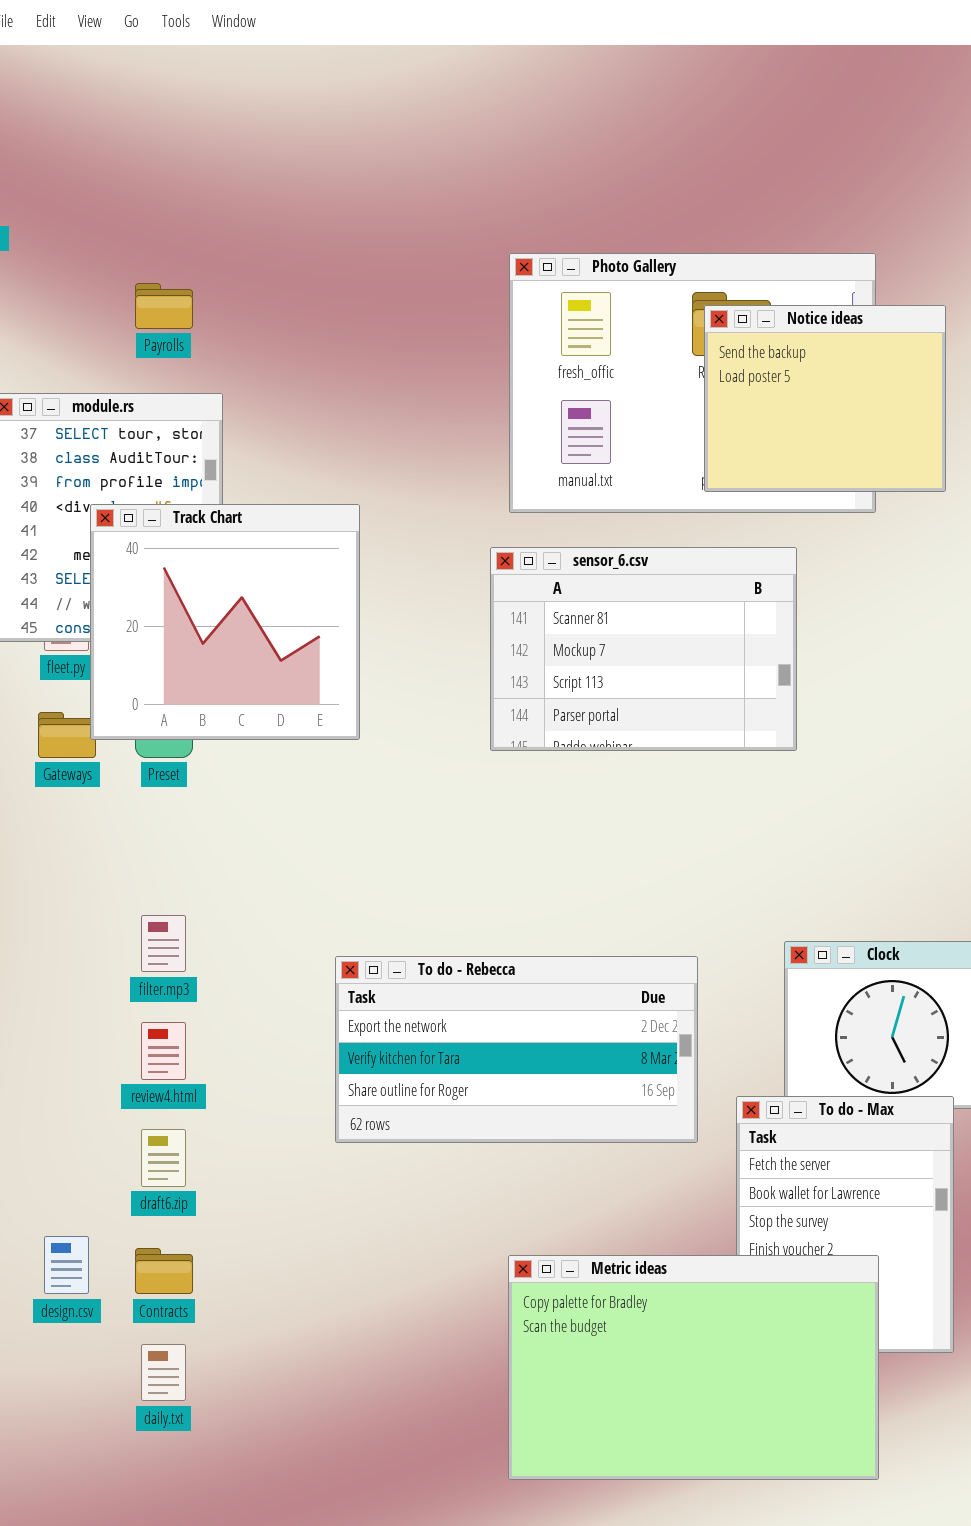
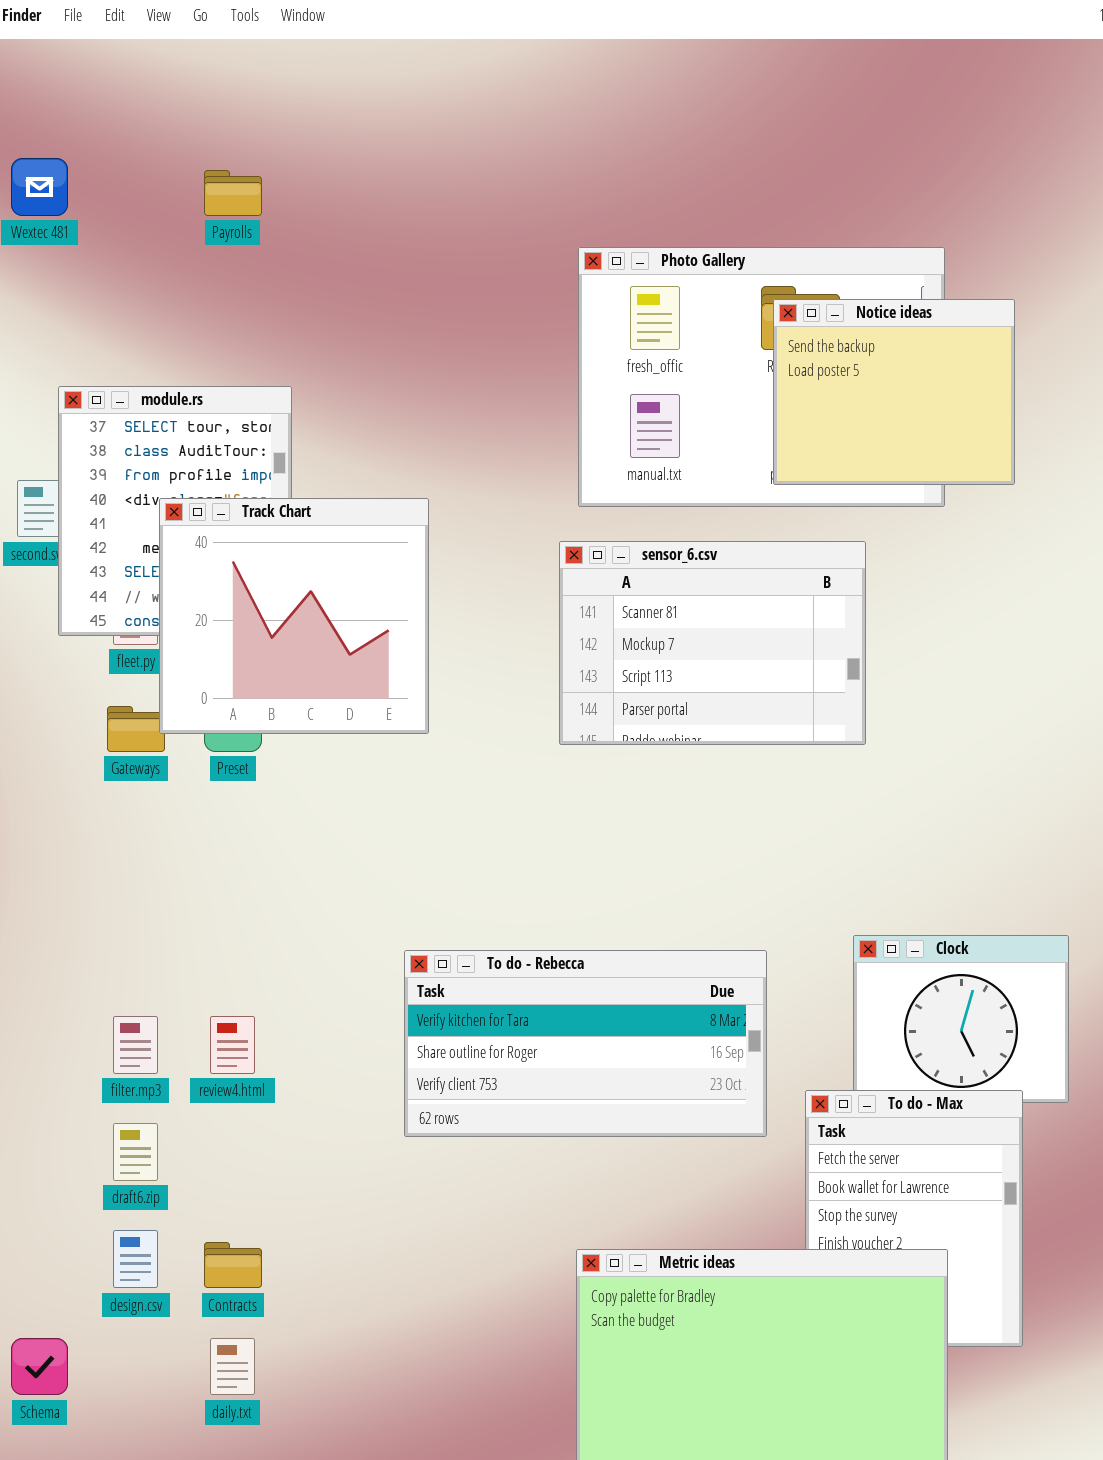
Payrolls: [135,283,193,329] -> [204,170,262,216], moved
filter.mp3: [141,915,186,972] -> [113,1016,158,1074], moved
To do - Rebecca: [335,956,698,1143] -> [404,950,767,1137], scrolled down 1 row
draft6.zip: [141,1129,186,1187] -> [113,1123,158,1181], moved

